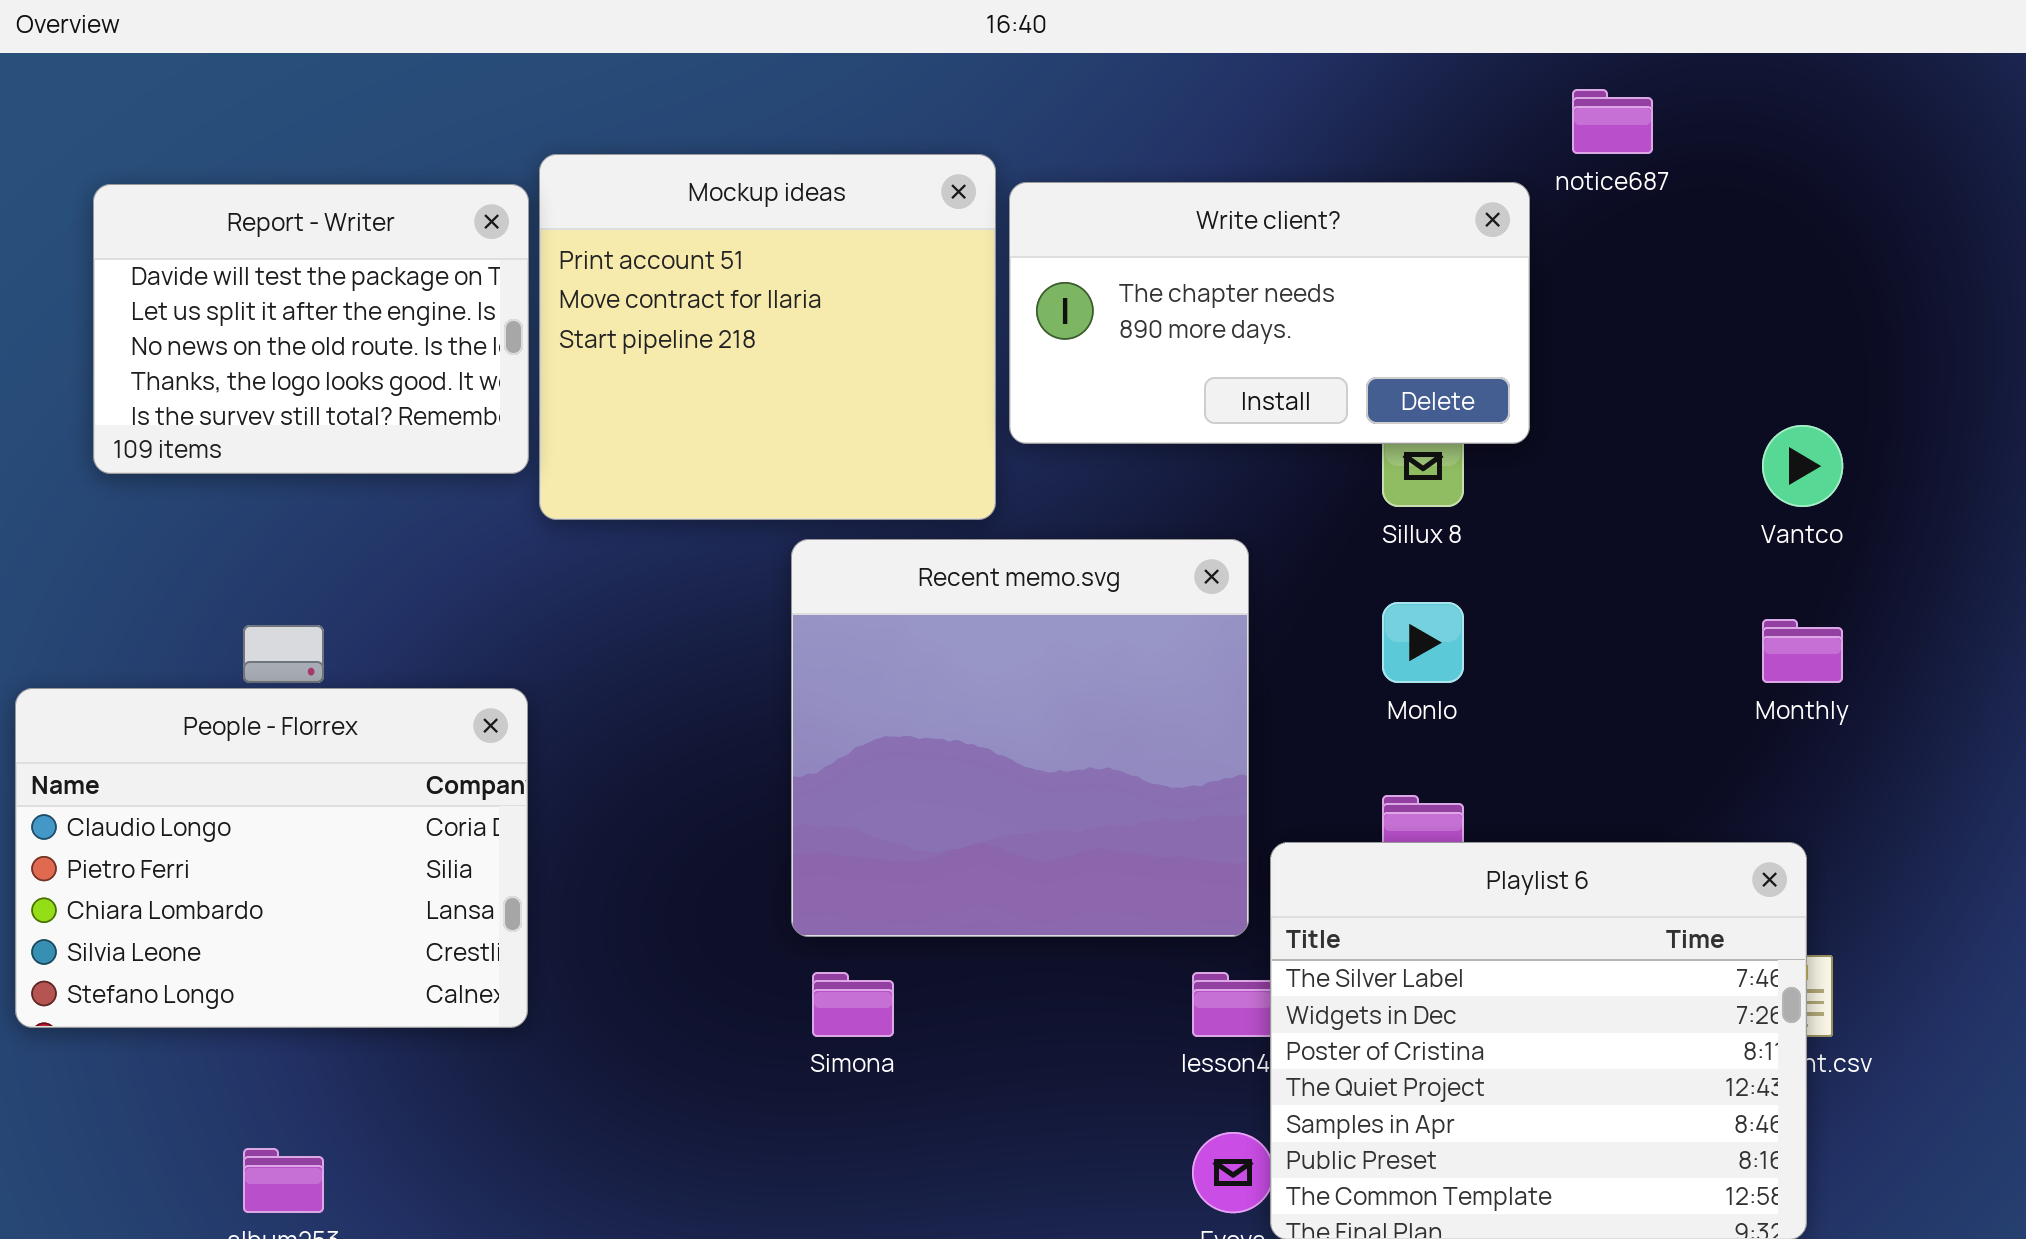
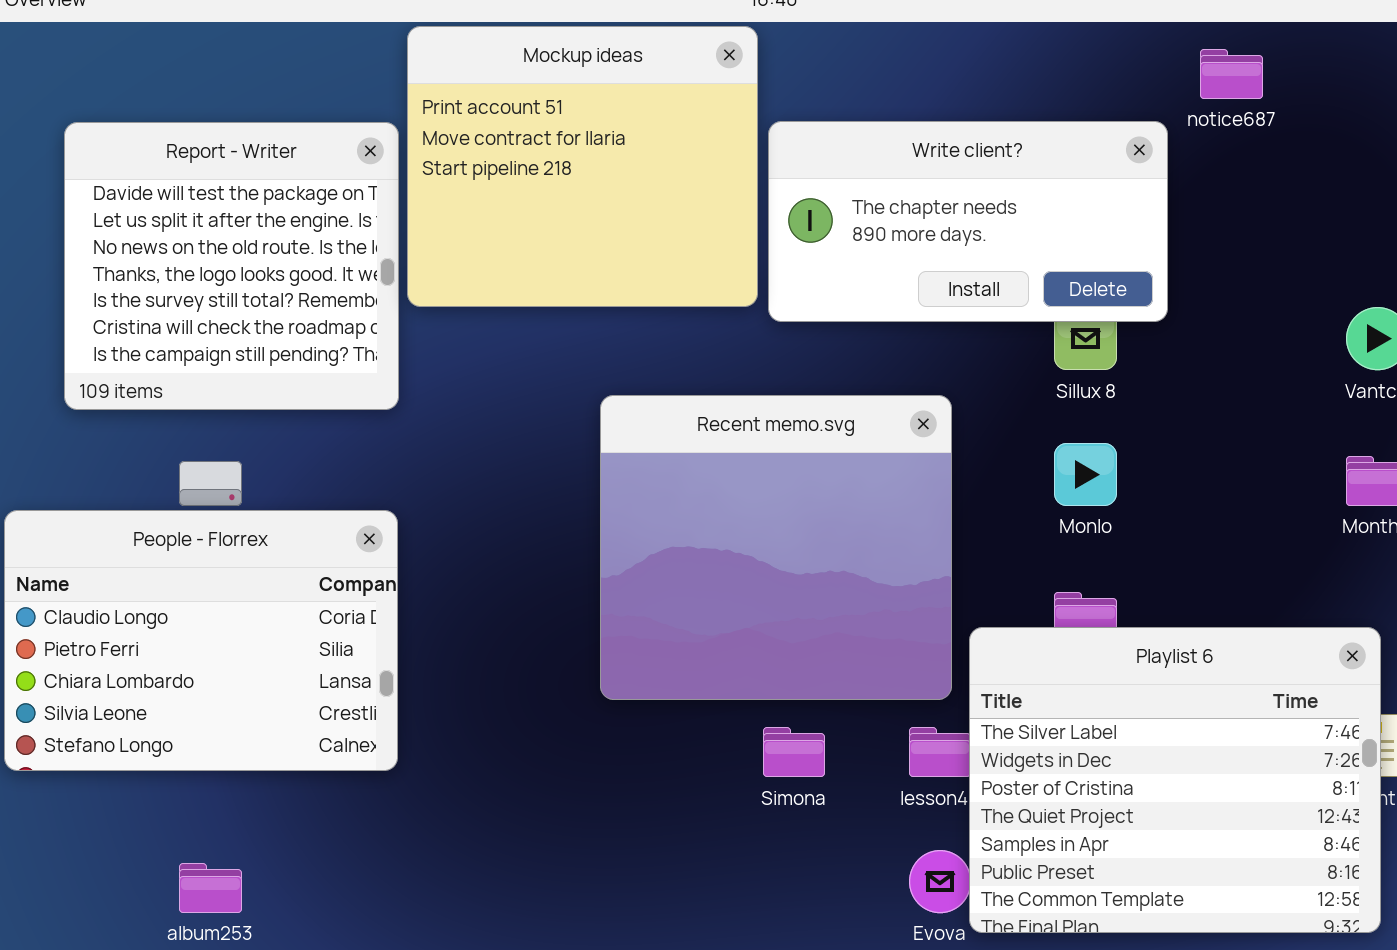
Mockup ideas: [539,154,996,520] -> [407,26,758,307], moved
Report - Writer: [93,184,529,474] -> [64,122,399,410], resized
Simona: [812,972,894,1037] -> [763,727,825,777], moved

